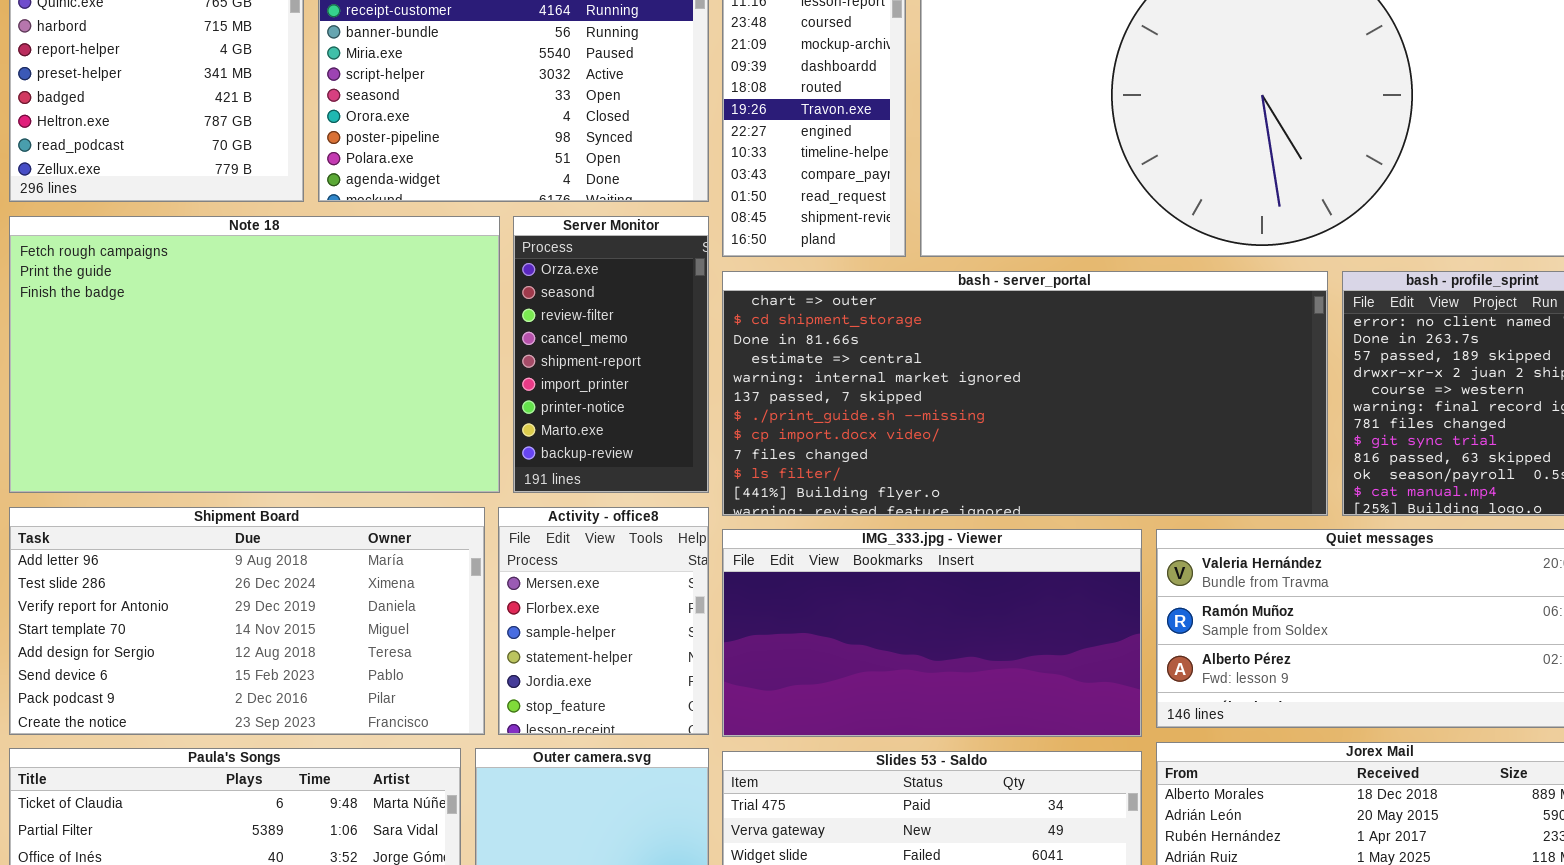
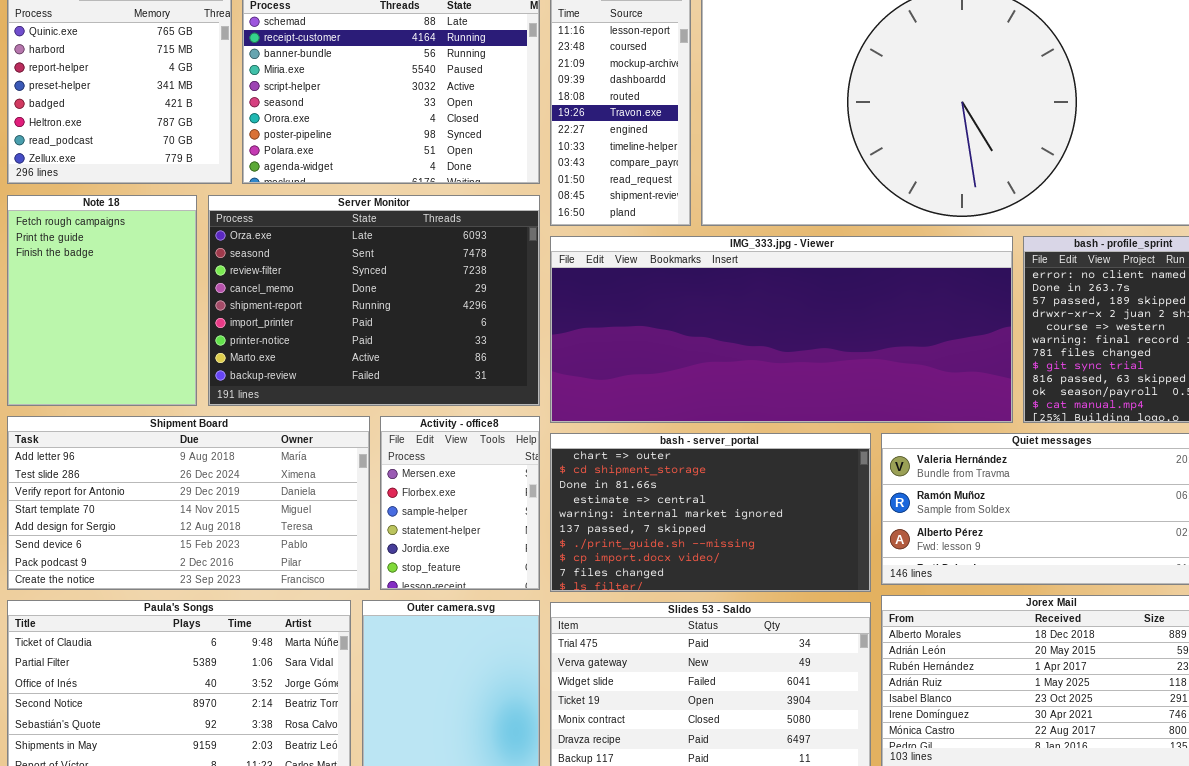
Note 18: [9,216,500,493] -> [7,195,197,406], resized
Server Monitor: [513,216,709,493] -> [208,195,540,406], resized
bash - server_portal: [722,271,1328,516] -> [550,433,871,592], moved, resized
IMG_333.jpg - Viewer: [722,529,1142,737] -> [550,236,1013,423], moved, resized

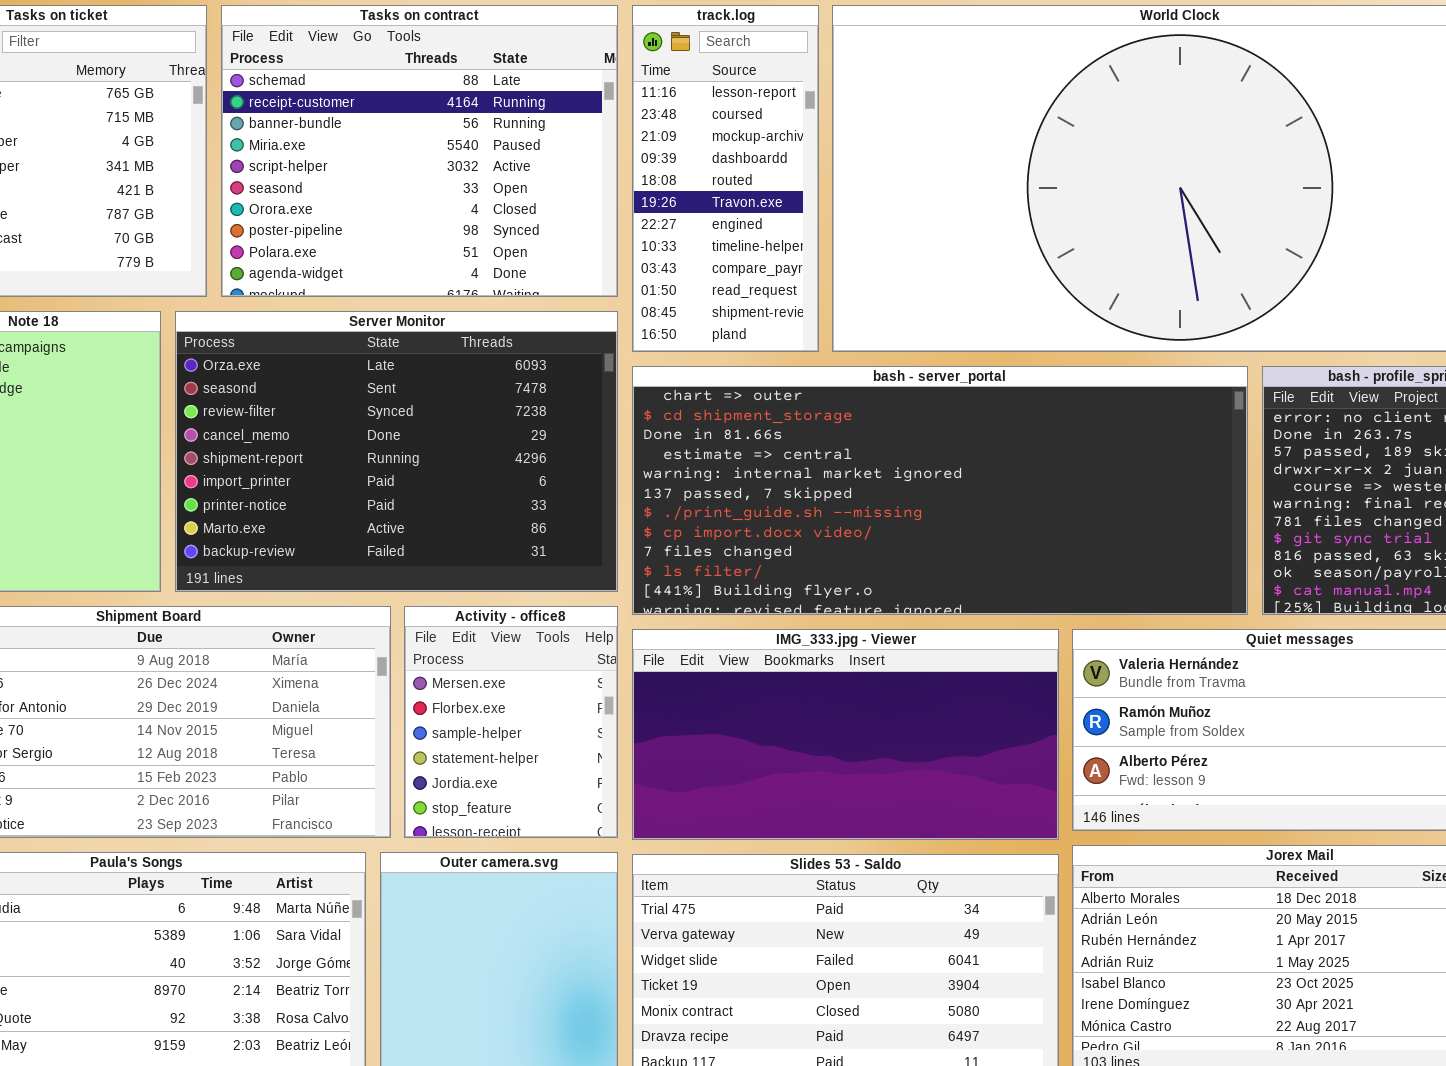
IMG_333.jpg - Viewer: [550,236,1013,423] -> [632,629,1059,840], moved, resized
bash - server_portal: [550,433,871,592] -> [632,366,1248,615], moved, resized

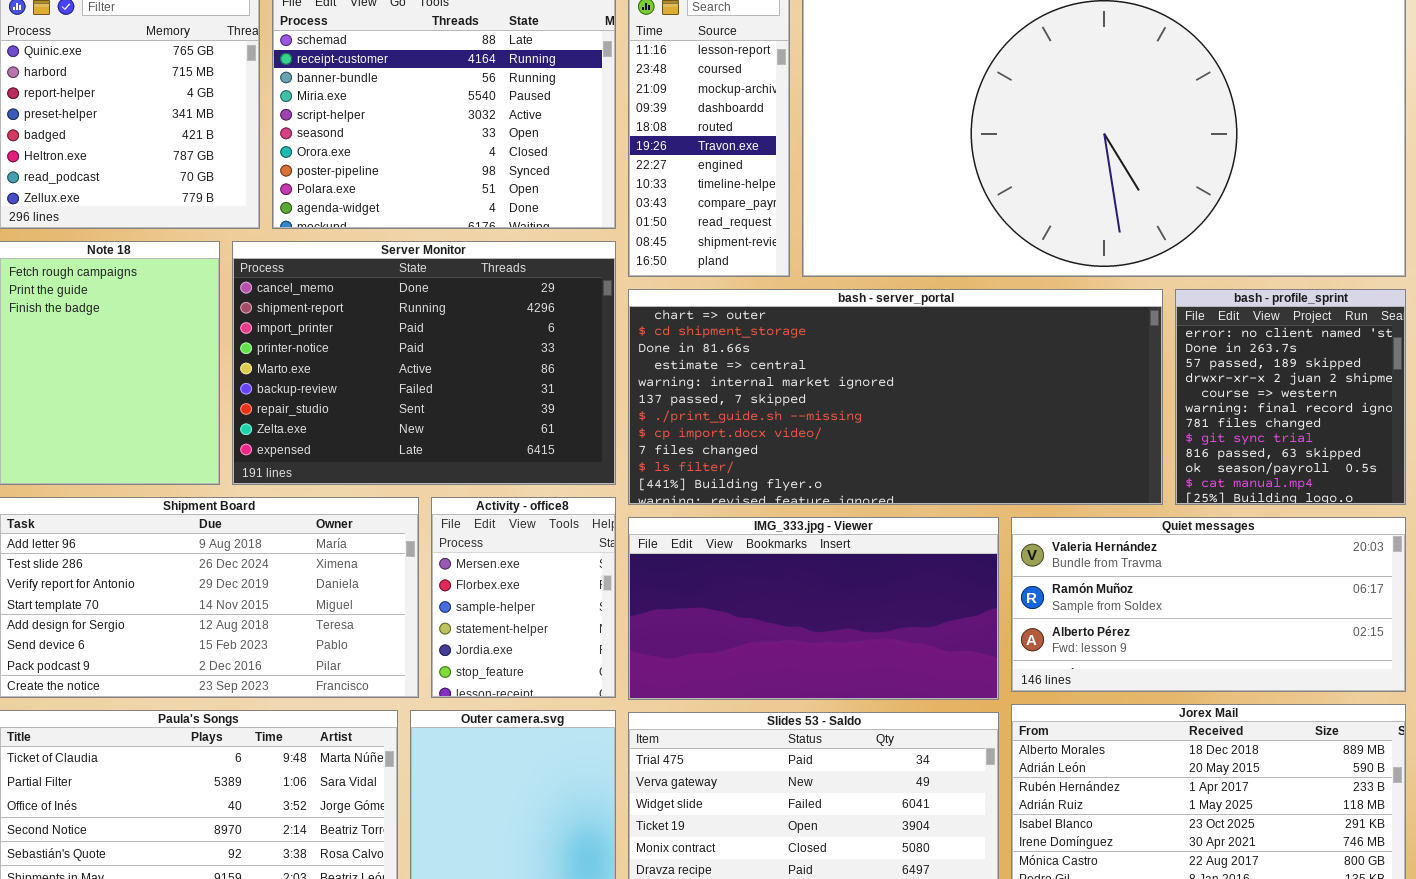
Server Monitor: [175,311,618,592] -> [232,241,616,485], scrolled down 3 rows

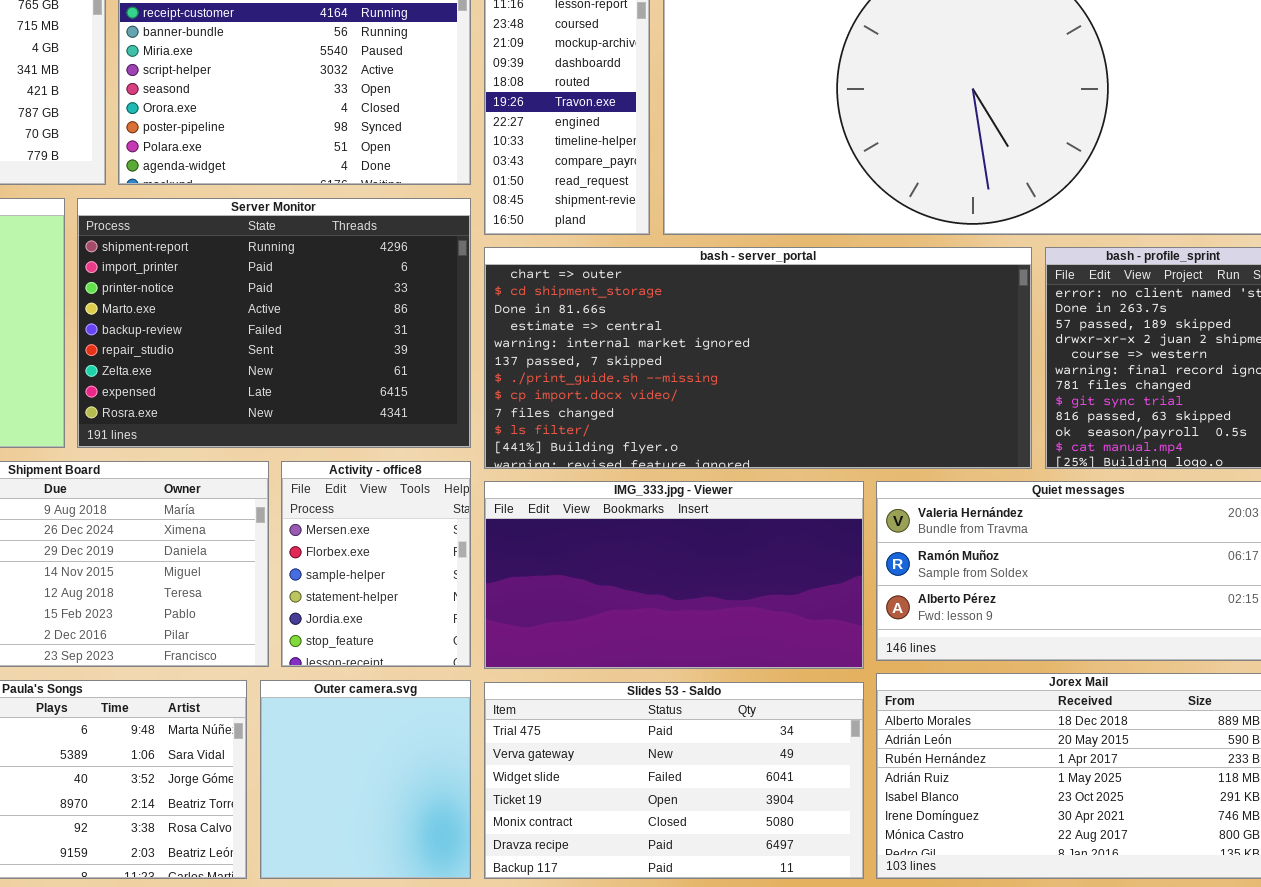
Server Monitor: [232,241,616,485] -> [77,198,471,448], scrolled down 1 row

